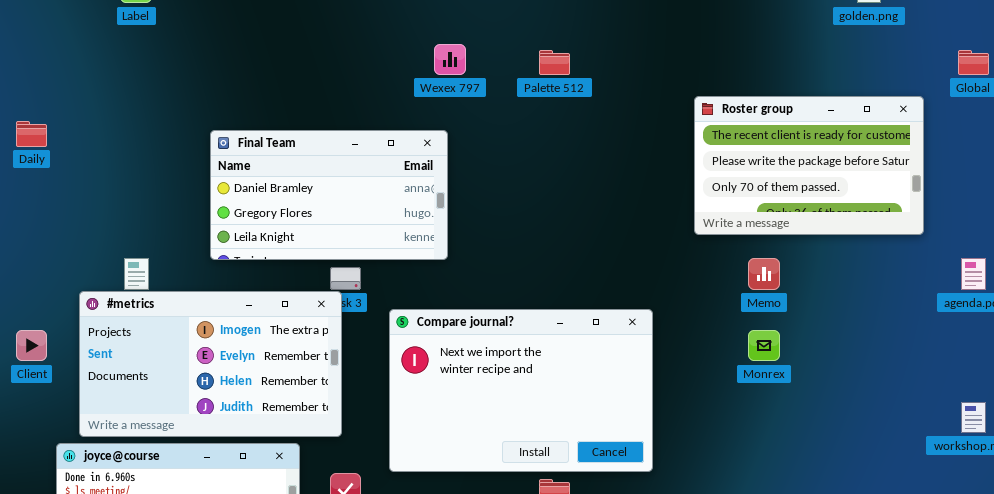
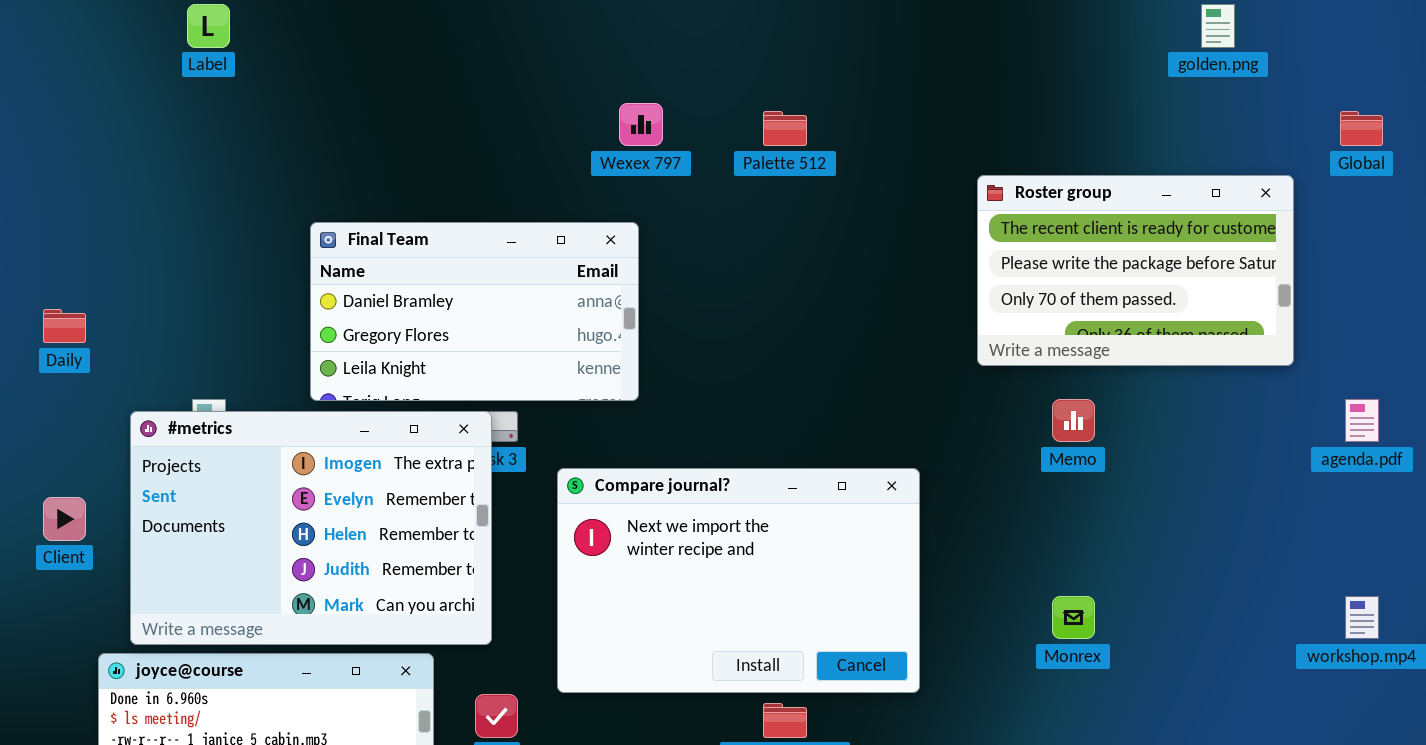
Daily: [16,121,47,147] -> [43,309,86,343], moved
#metrics: [79,291,342,437] -> [130,411,492,645], resized
Monrex: [748,330,780,361] -> [1052,596,1095,639], moved

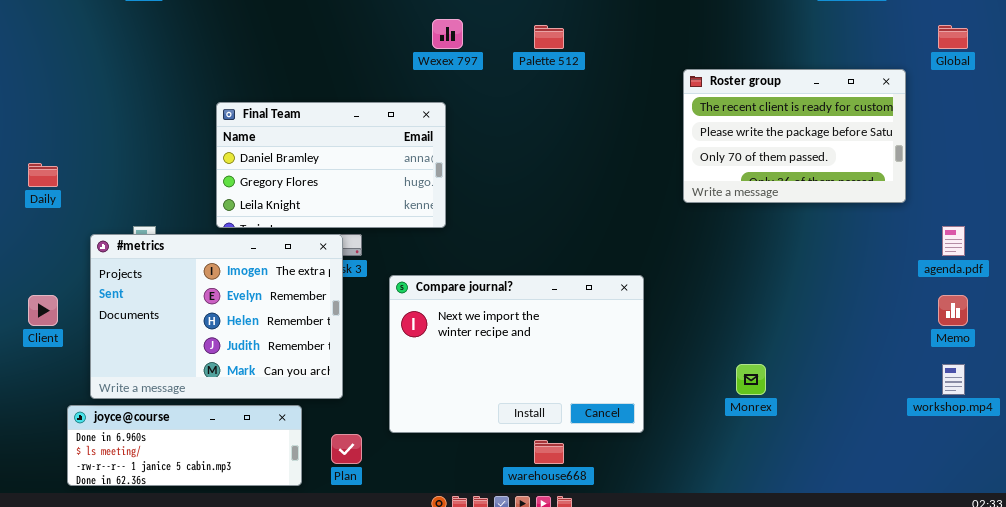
Memo: [1052,399,1095,442] -> [938,295,968,326], moved

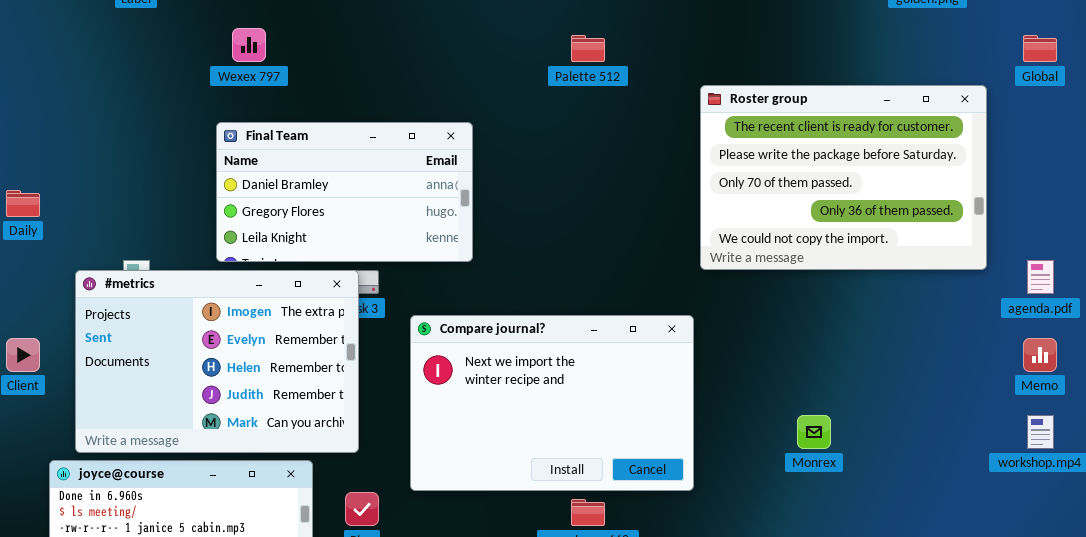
Wexex 797: [432,19,463,49] -> [232,28,266,62], moved
Roster group: [683,69,906,203] -> [700,85,987,270], resized

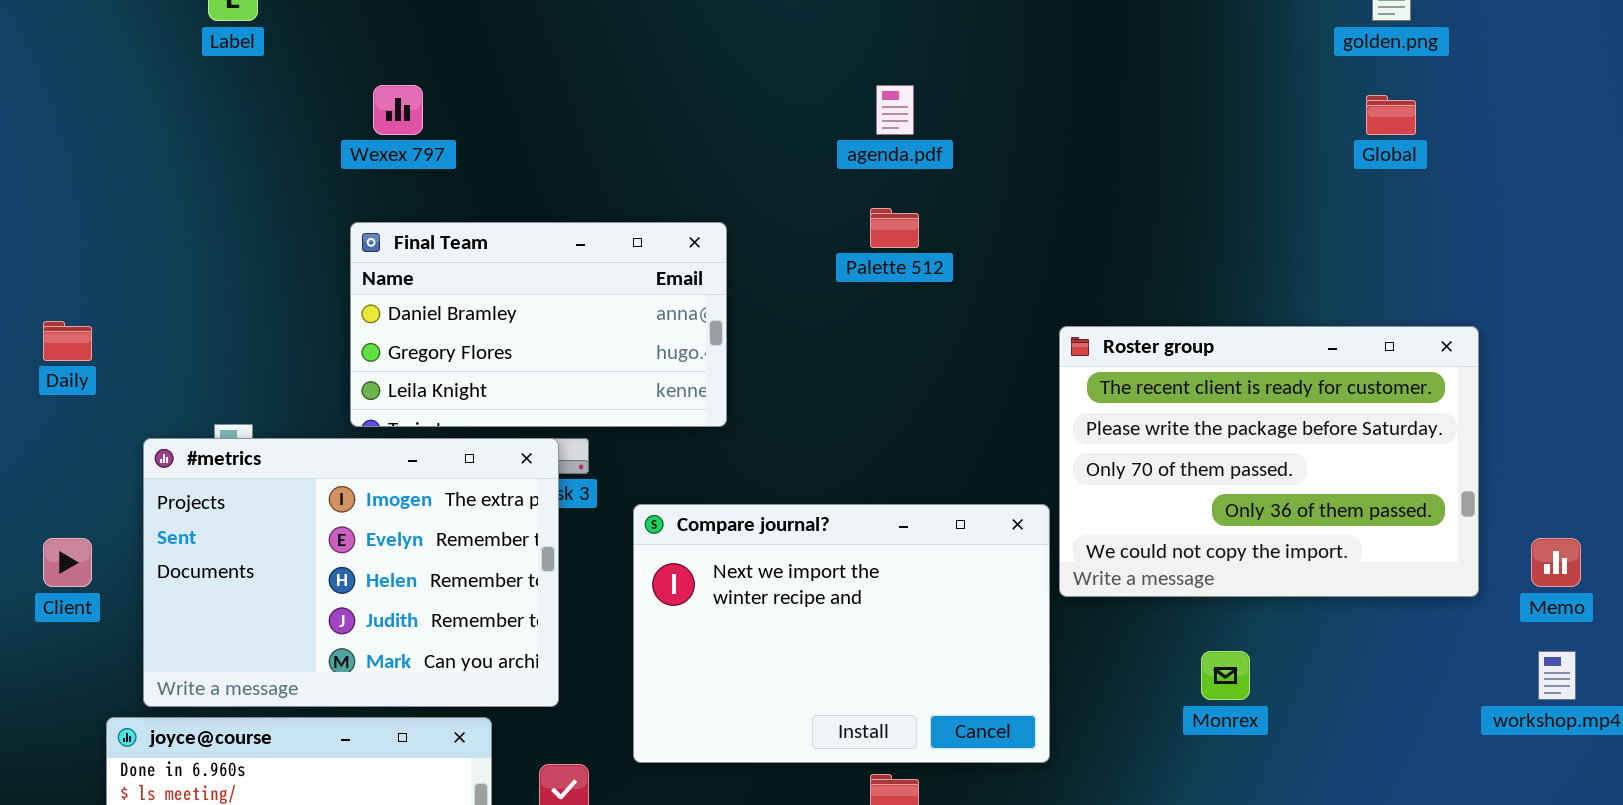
Palette 512: [571,35,605,62] -> [870,208,919,248], moved
Global: [1023,35,1057,62] -> [1366,95,1416,135], moved
Roster group: [700,85,987,270] -> [1059,326,1479,597], moved
agenda.pdf: [1027,260,1054,294] -> [876,85,914,135], moved

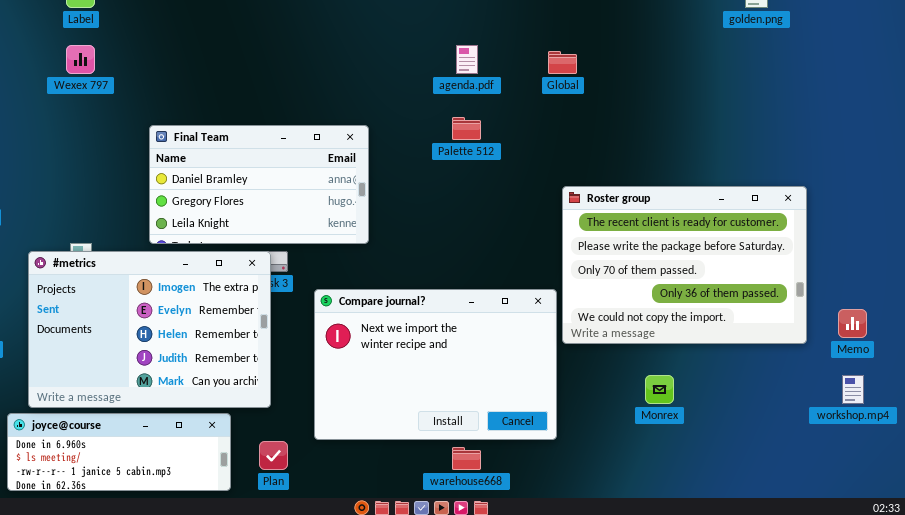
Wexex 797: [373,85,423,135] -> [66,45,95,74], moved
Global: [1366,95,1416,135] -> [548,51,577,74], moved

